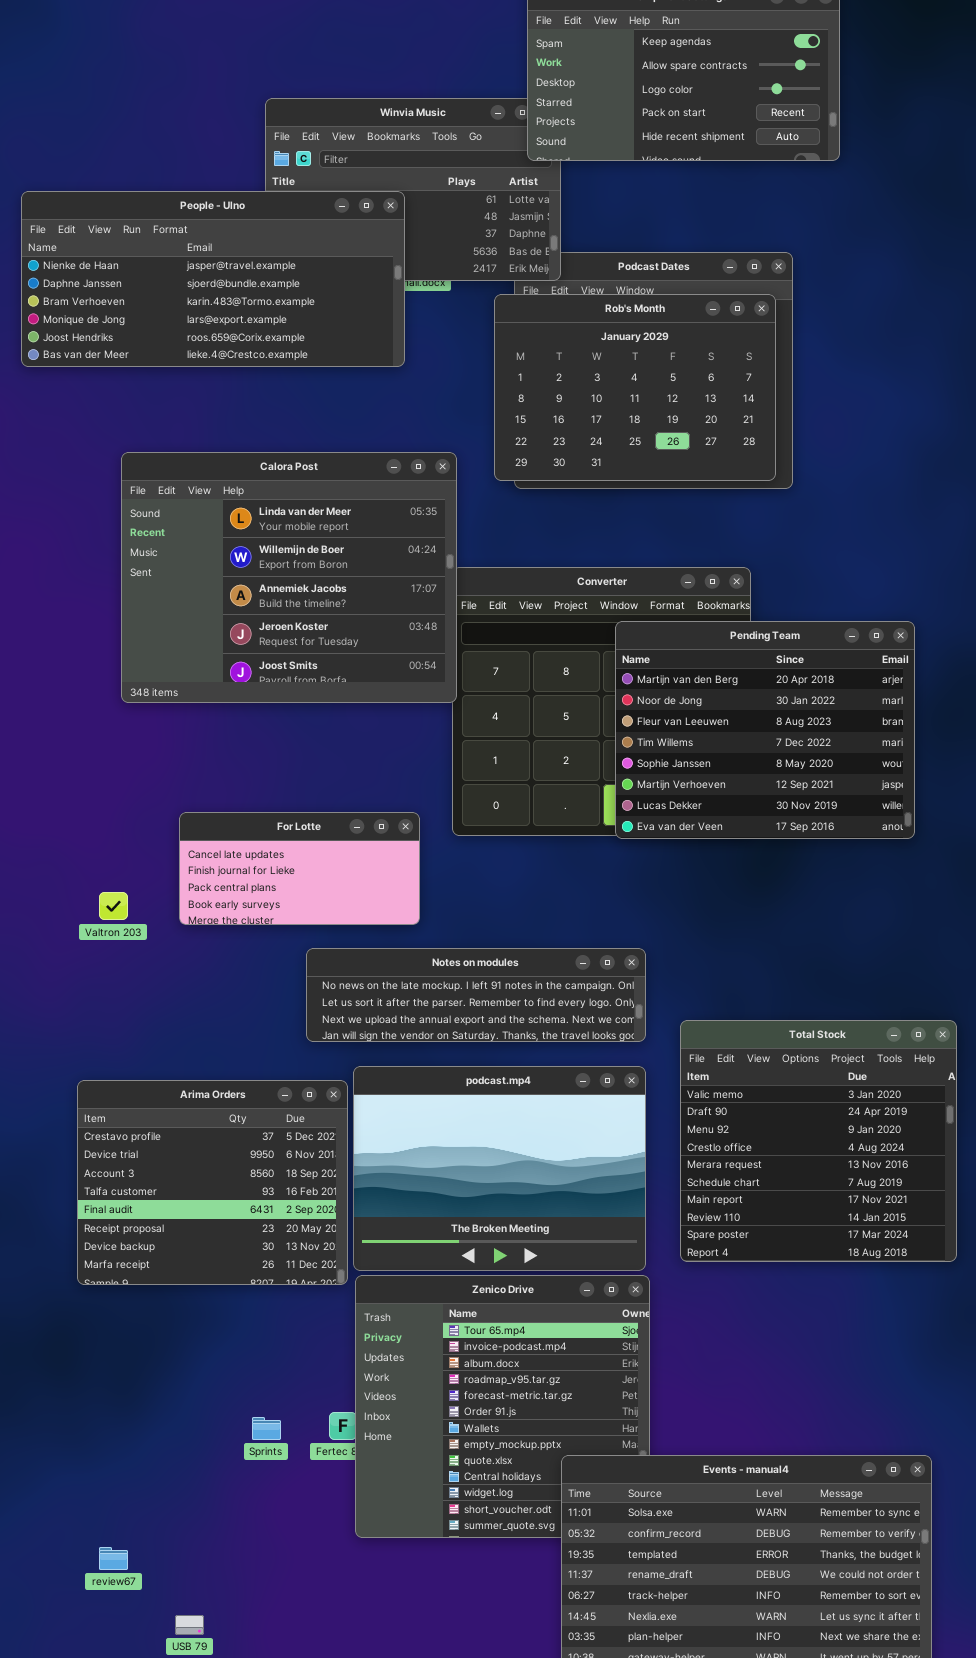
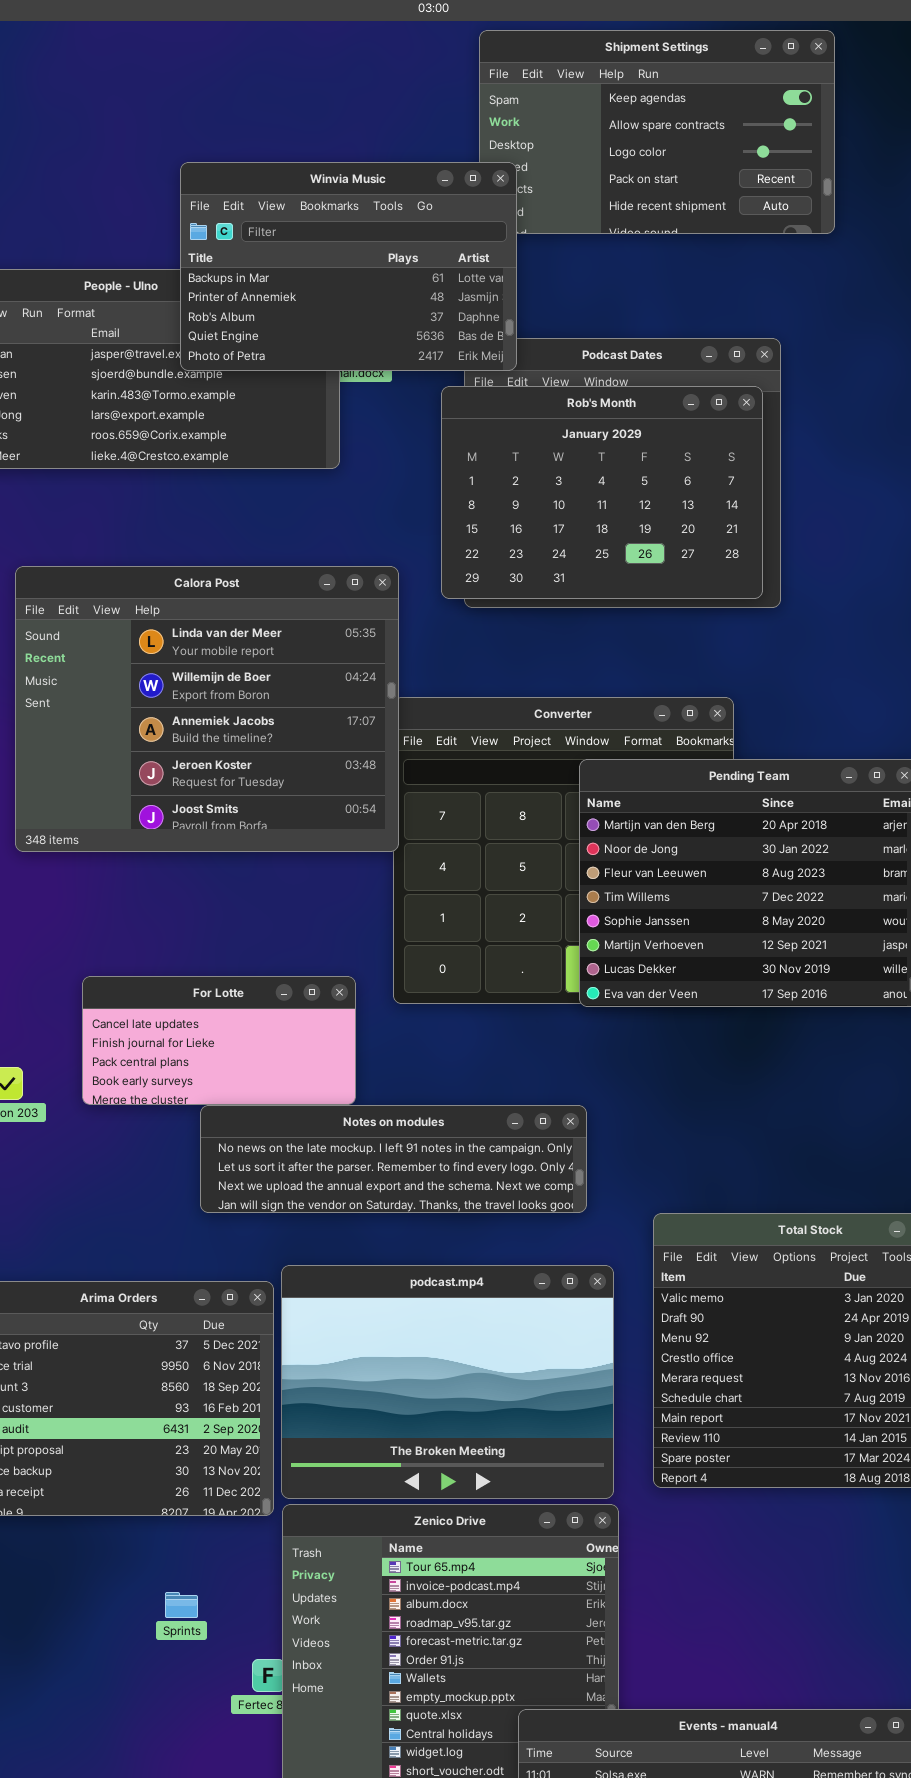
Winvia Music: [265,98,561,281] -> [180,162,517,371], raised
Notes on modules: [306,948,646,1042] -> [200,1105,587,1213], moved
Sprints: [252,1417,281,1440] -> [165,1592,198,1618], moved

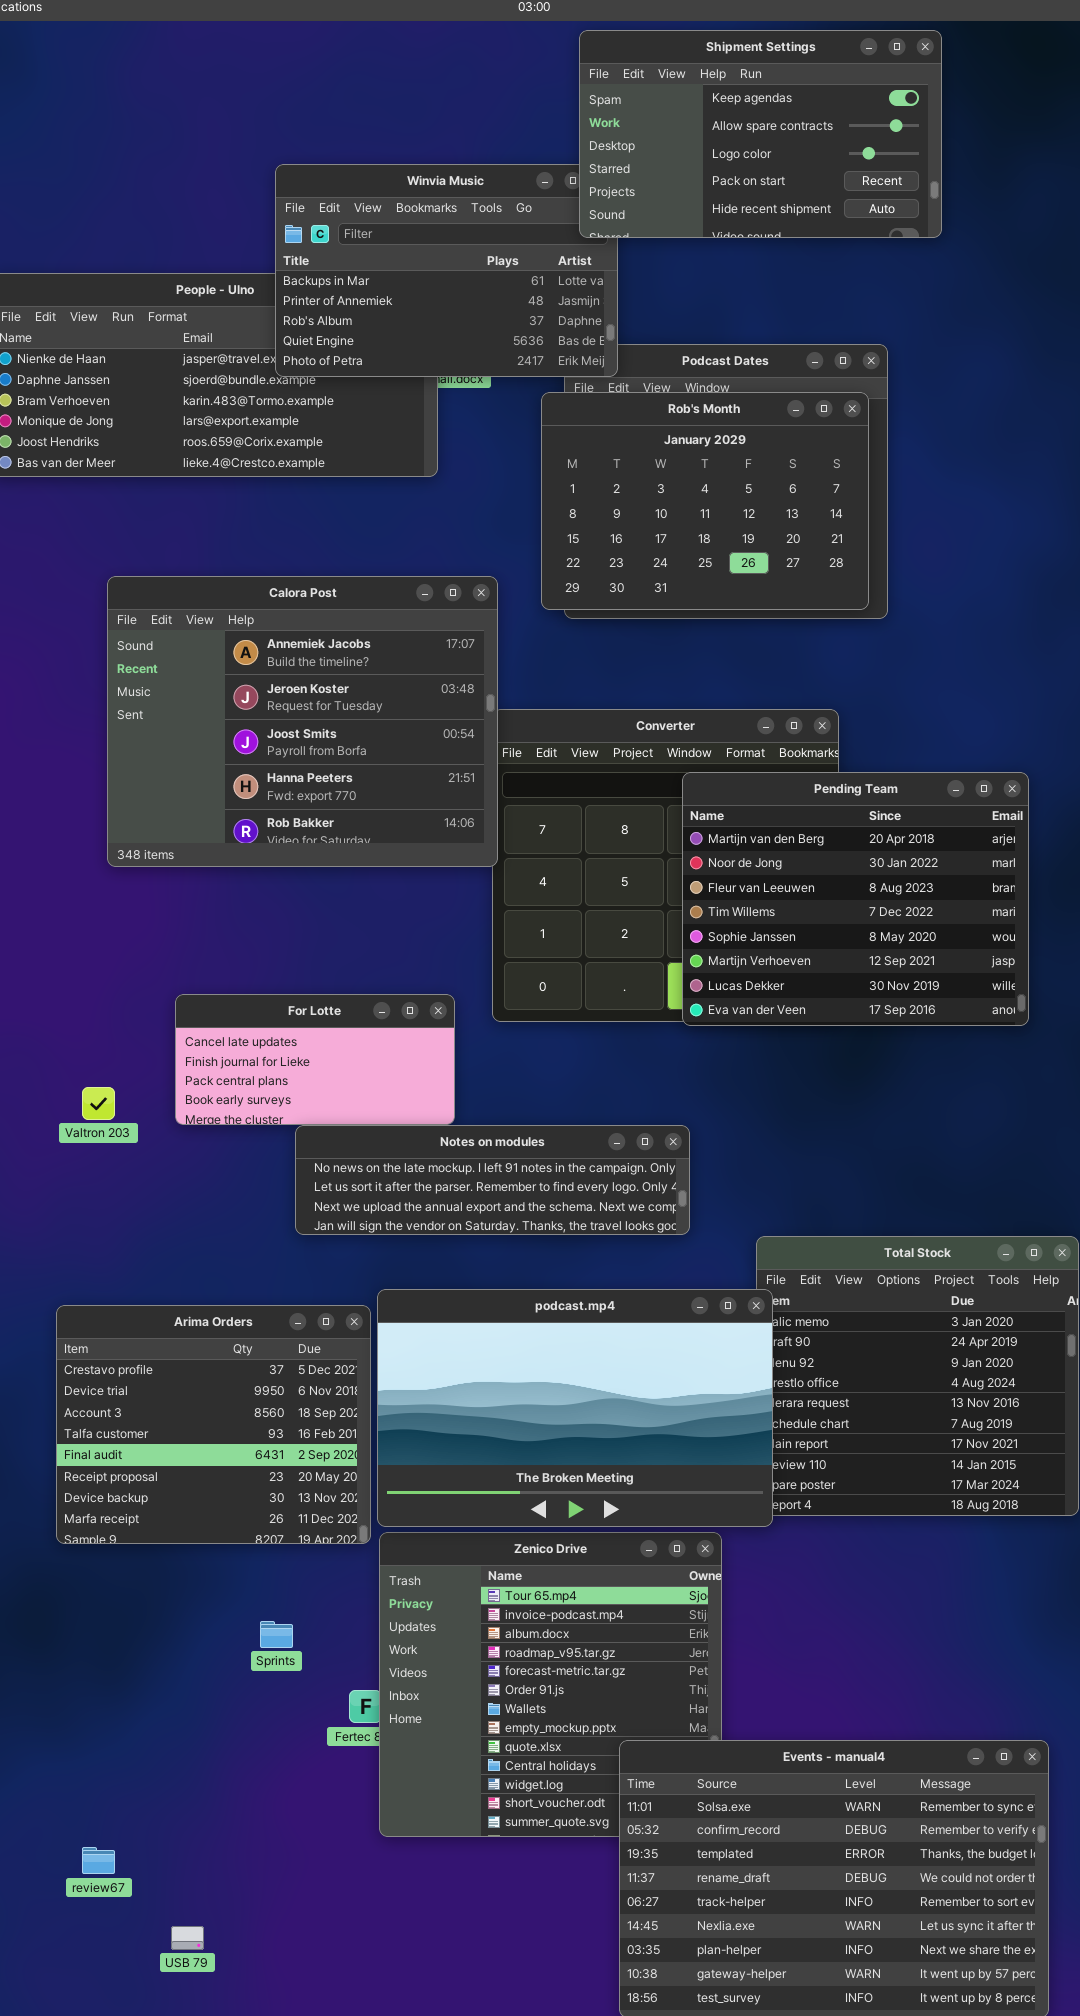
Shipment Settings: [479,30,835,234] -> [579,30,942,238], raised
Calora Post: [15,566,399,852] -> [107,576,498,867], scrolled down 2 rows
podcast.mp4: [281,1265,614,1499] -> [377,1289,773,1527], resized

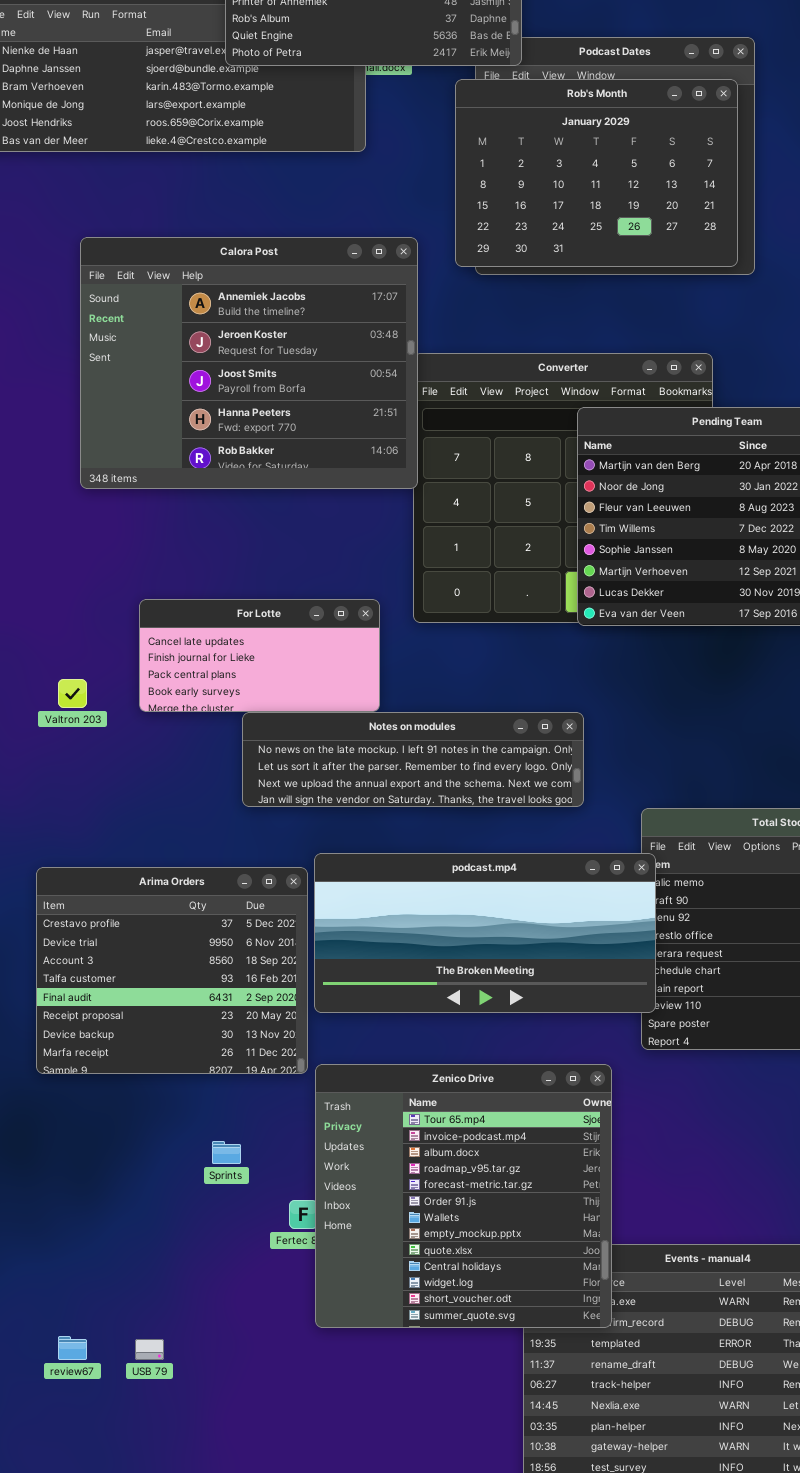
podcast.mp4: [377,1289,773,1527] -> [314,853,656,1013], resized
Zenico Drive: [379,1532,722,1837] -> [315,1064,612,1328], raised
USB 79: [171,1926,204,1950] -> [135,1339,164,1360], moved

